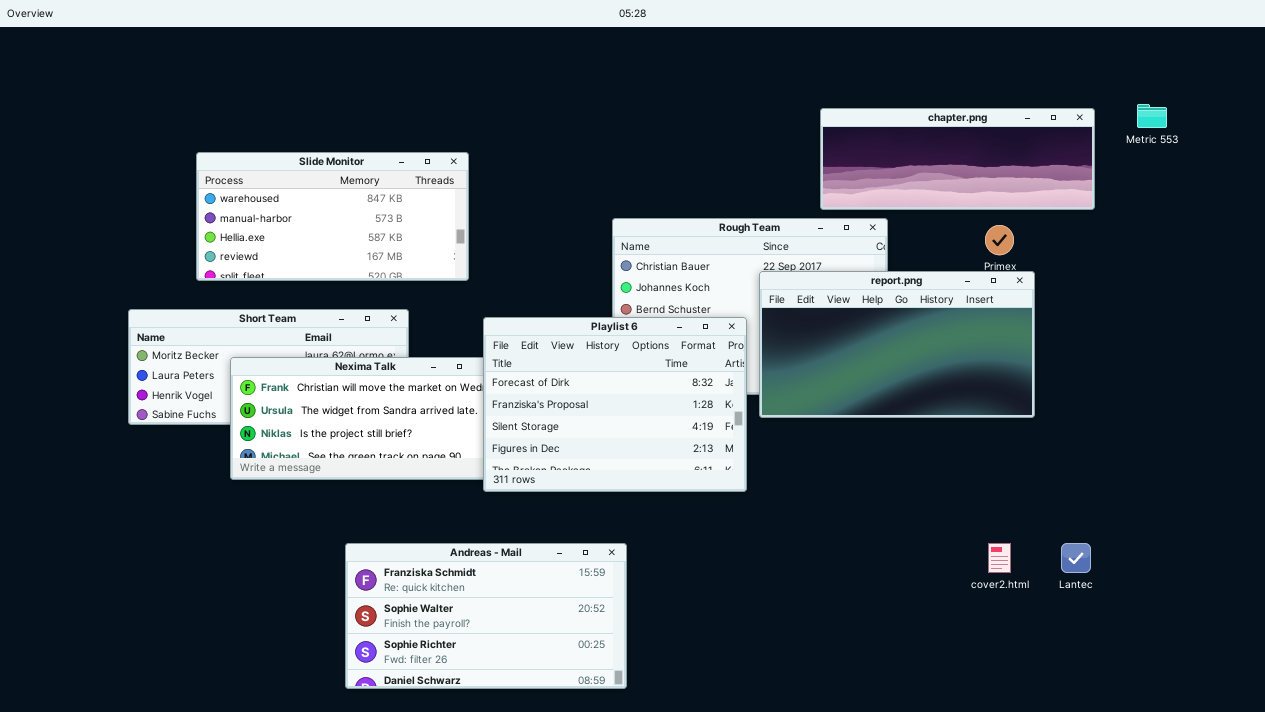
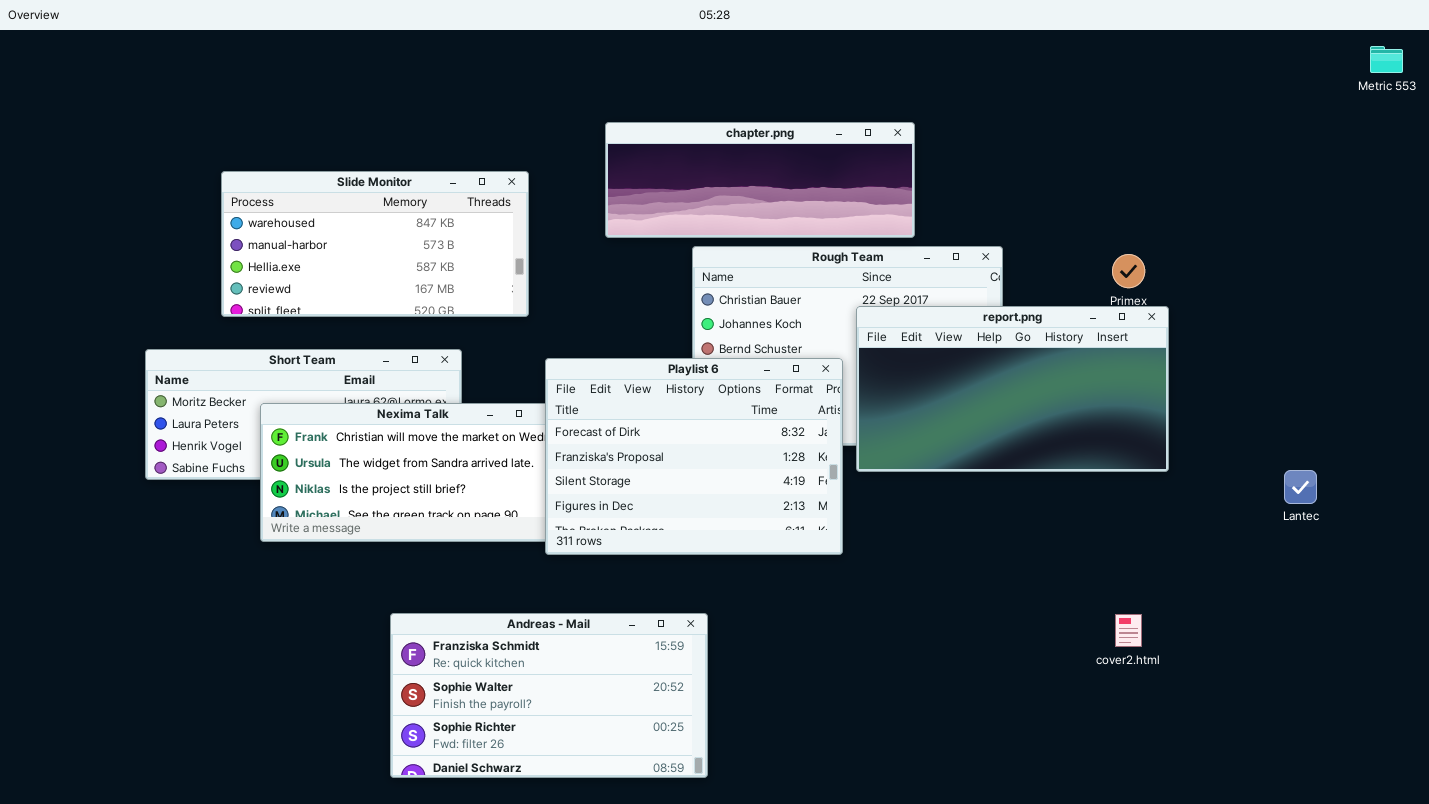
Metric 553: [1137,104,1167,128] -> [1370,46,1403,73], moved
chapter.png: [820,108,1095,210] -> [605,122,915,238], moved
Lantec: [1061,543,1091,573] -> [1284,470,1317,504], moved

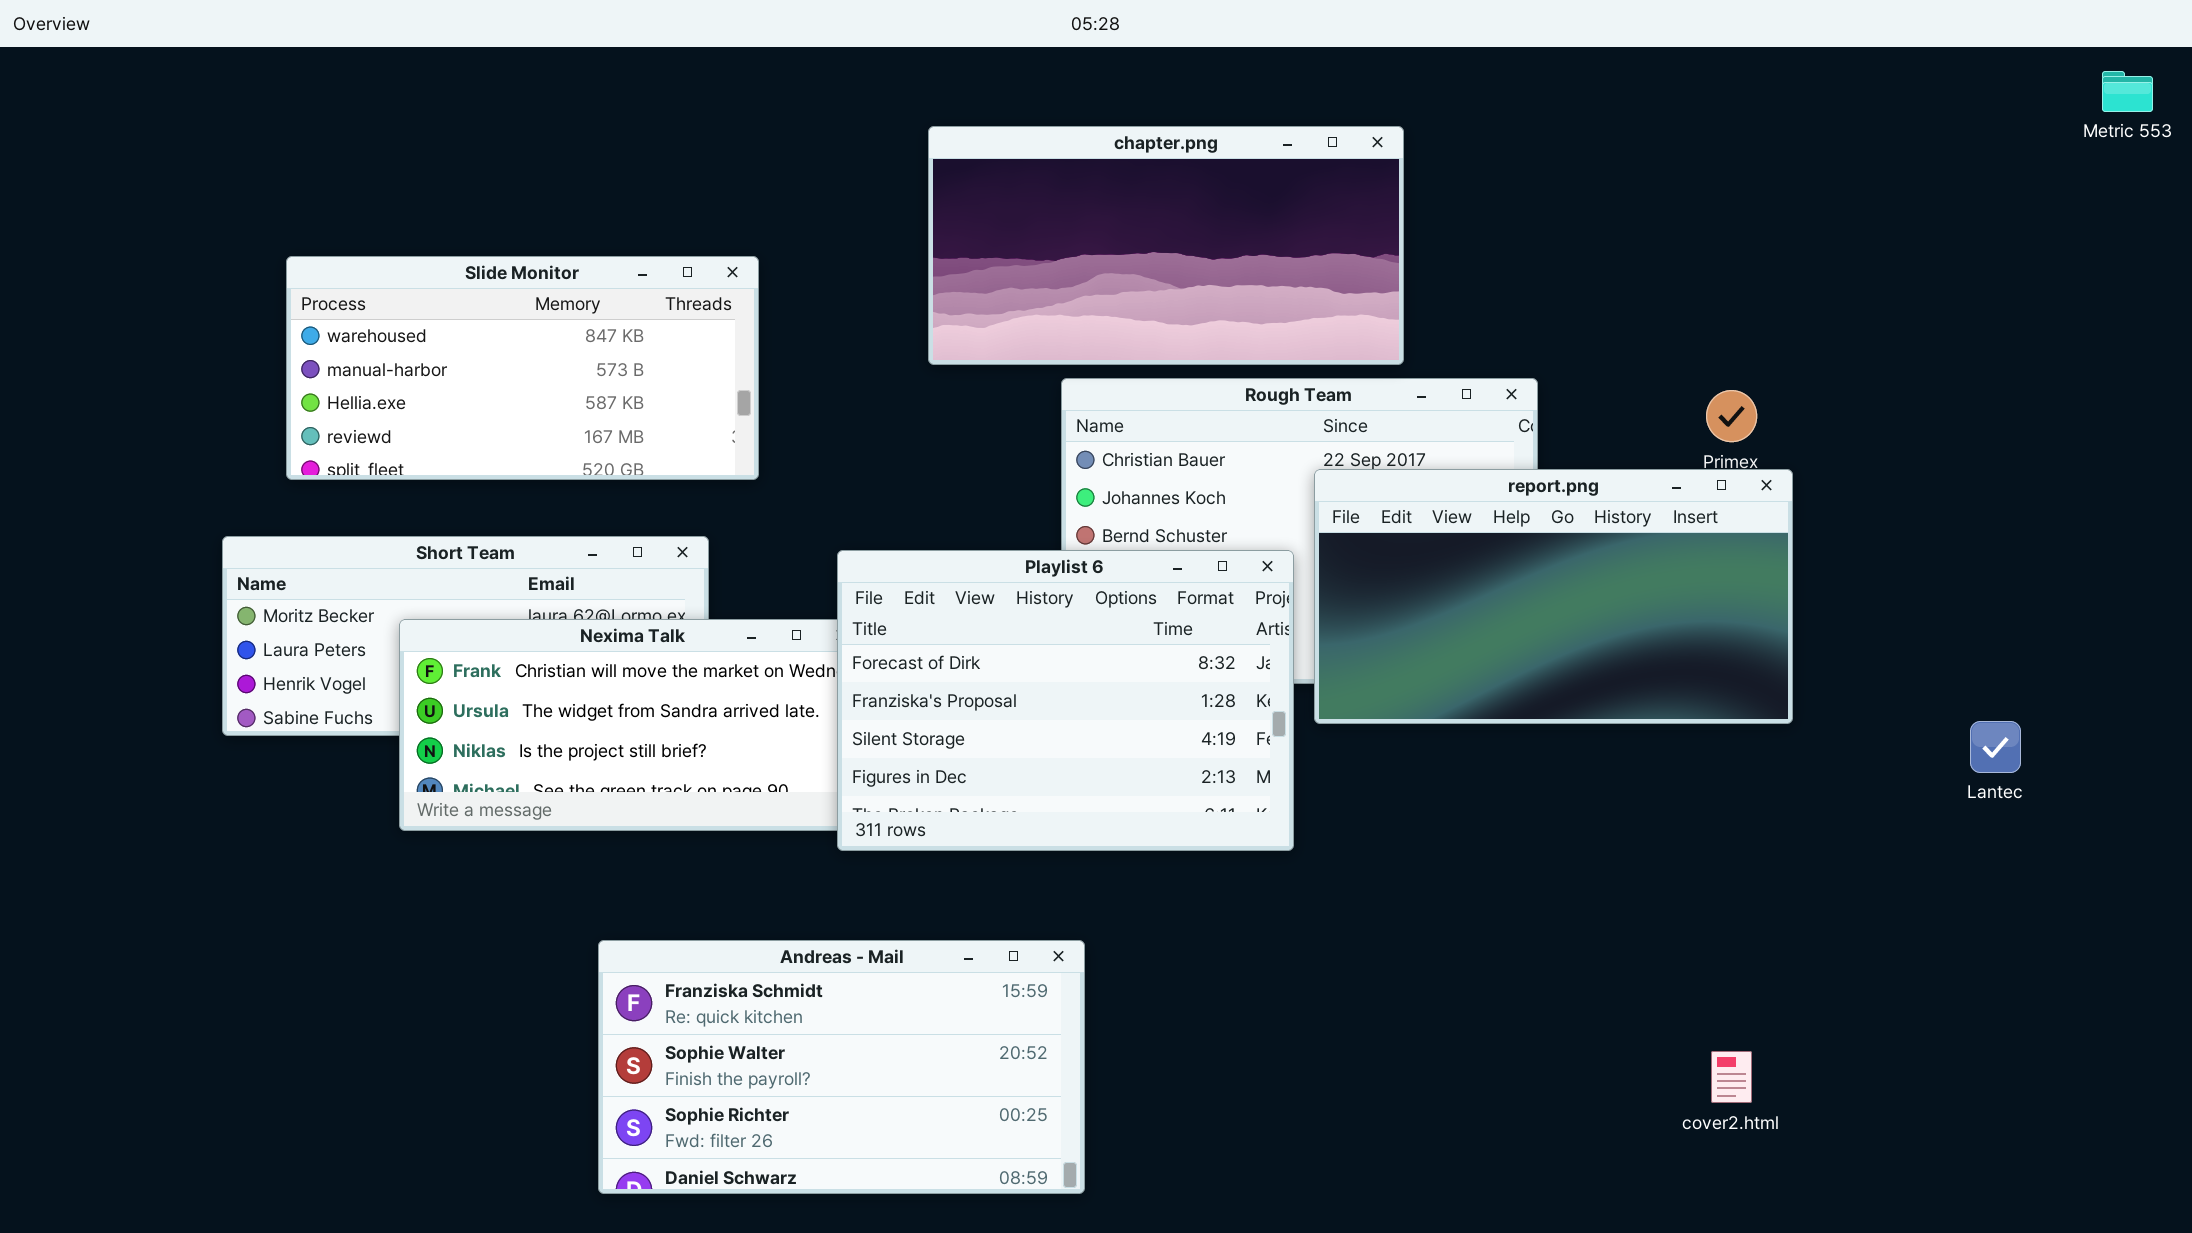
chapter.png: [605,122,915,238] -> [928,126,1404,365], resized
Slide Monitor: [221,171,529,317] -> [286,256,759,480], moved
cover2.html: [1115,614,1142,647] -> [1711,1051,1752,1103], moved

